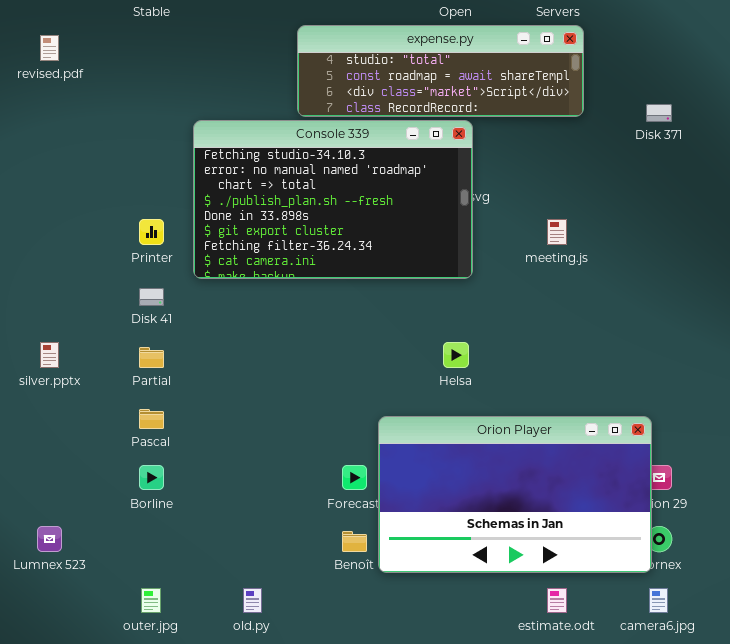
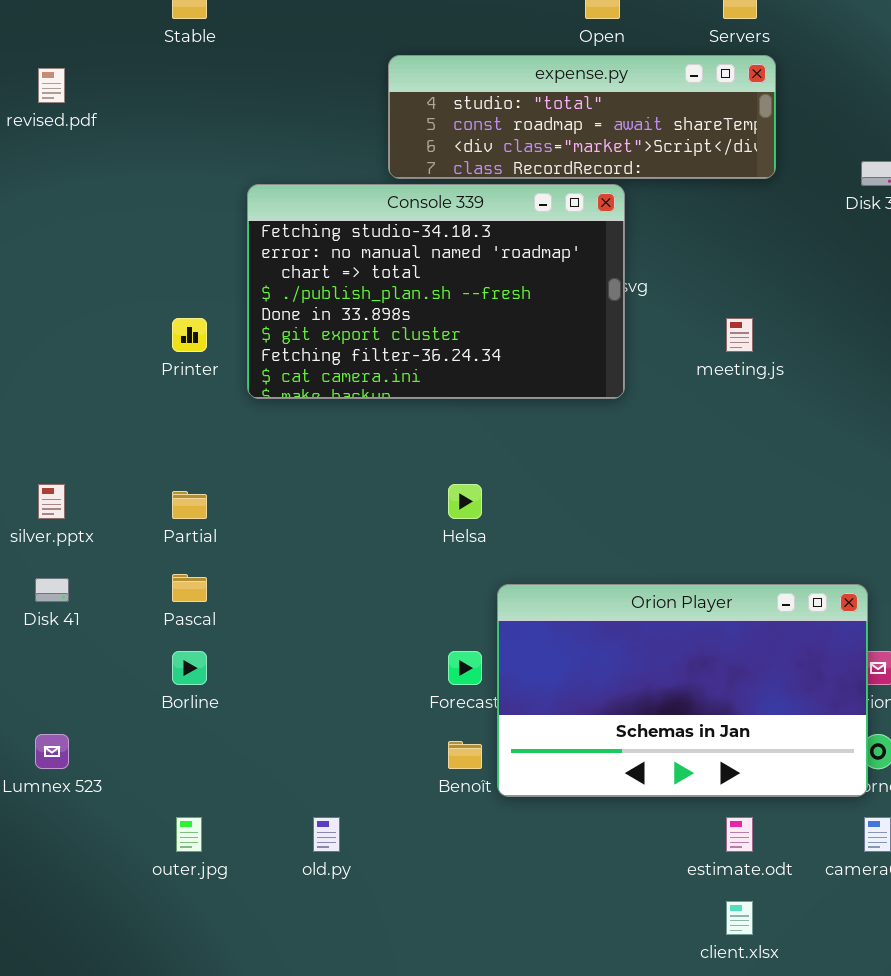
Disk 41: [139,288,164,306] -> [35,578,69,602], moved
Helsa: [443,342,469,368] -> [448,484,482,519], moved

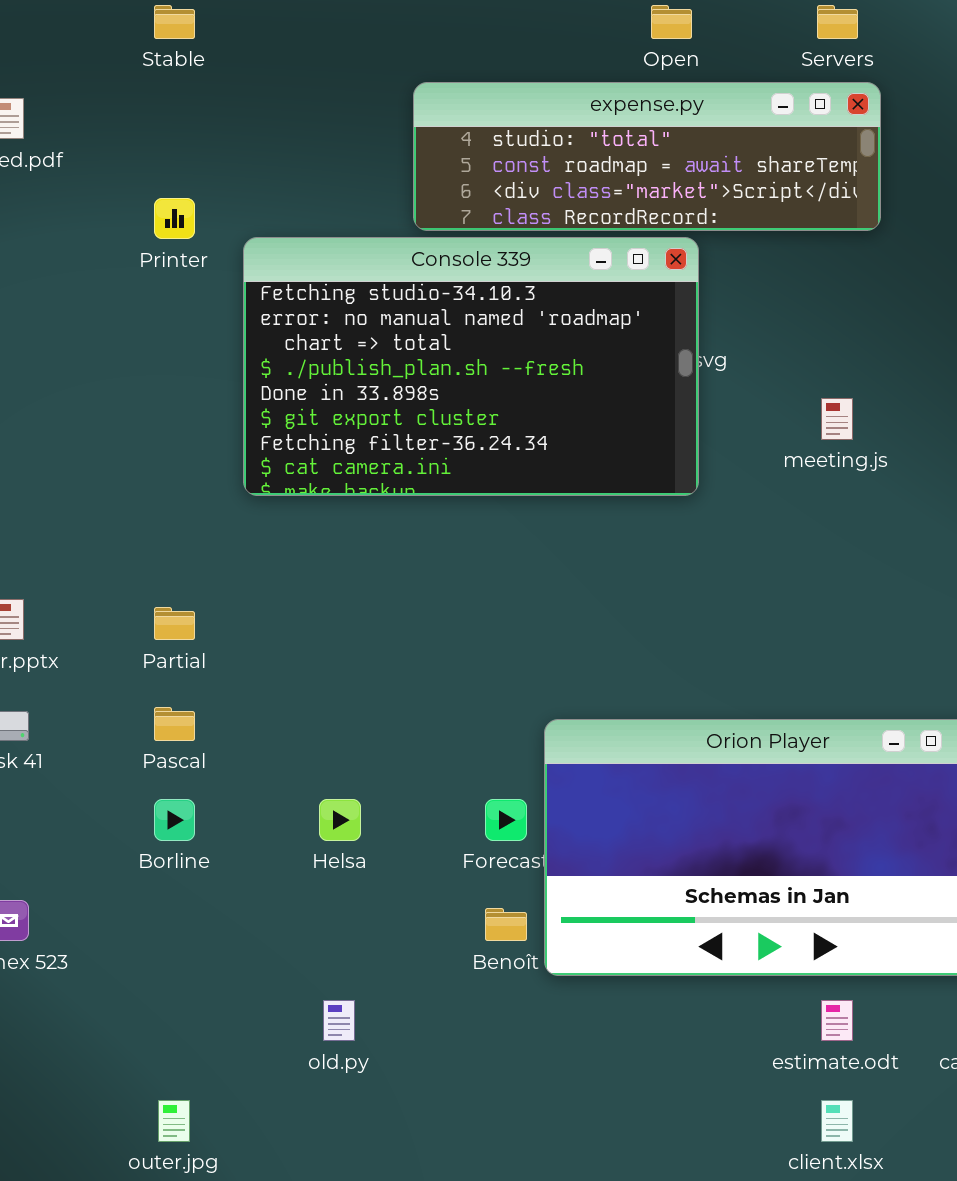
Printer: [172,318,207,352] -> [154,198,195,239], moved
Helsa: [448,484,482,519] -> [319,799,361,841], moved
outer.jpg: [176,817,202,852] -> [158,1100,190,1142], moved

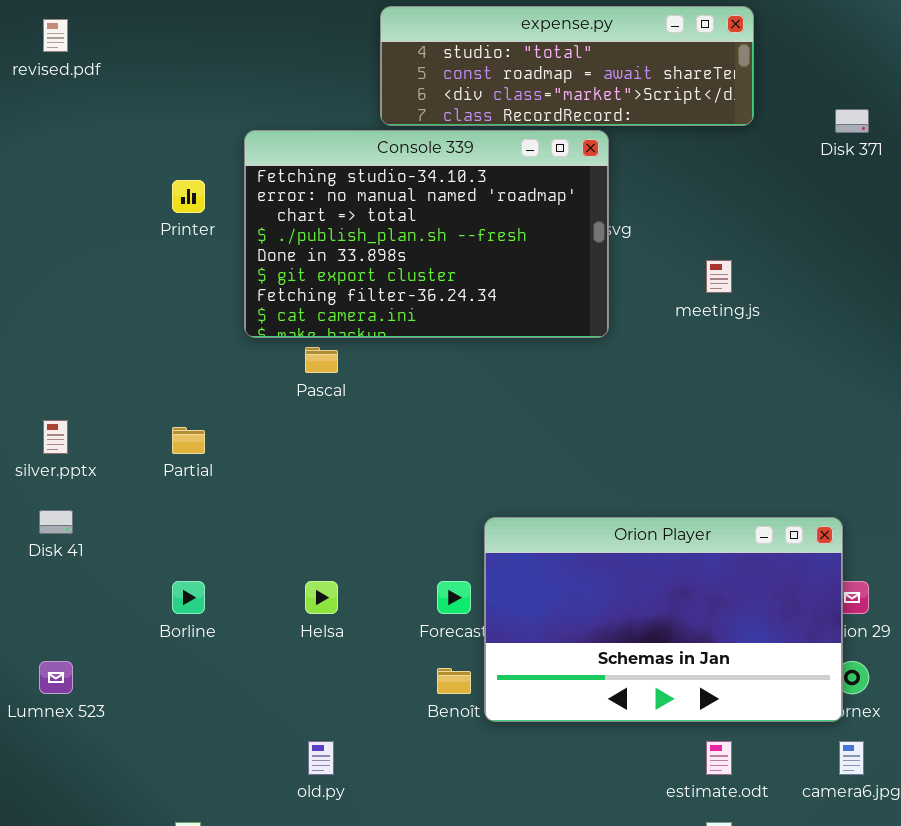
Printer: [154,198,195,239] -> [172,180,205,213], moved
Pascal: [154,707,195,741] -> [305,347,338,373], moved

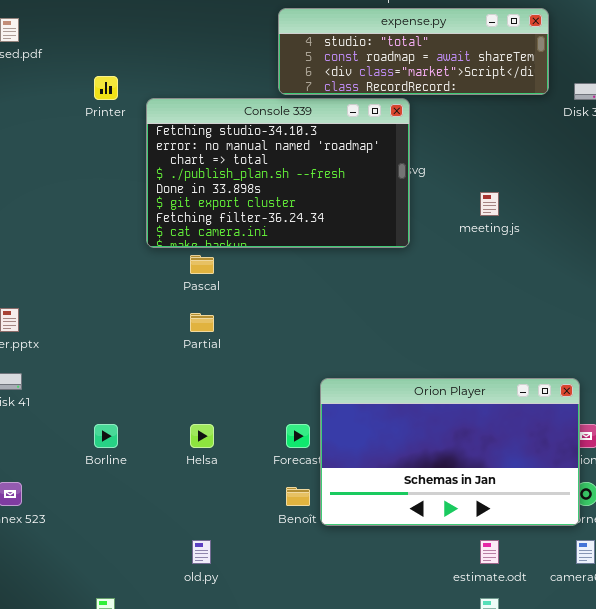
expense.py: [380,6,754,126] -> [278,8,549,95], moved
Printer: [172,180,205,213] -> [94,76,118,100], moved
Partial: [172,427,205,454] -> [190,313,214,332], moved

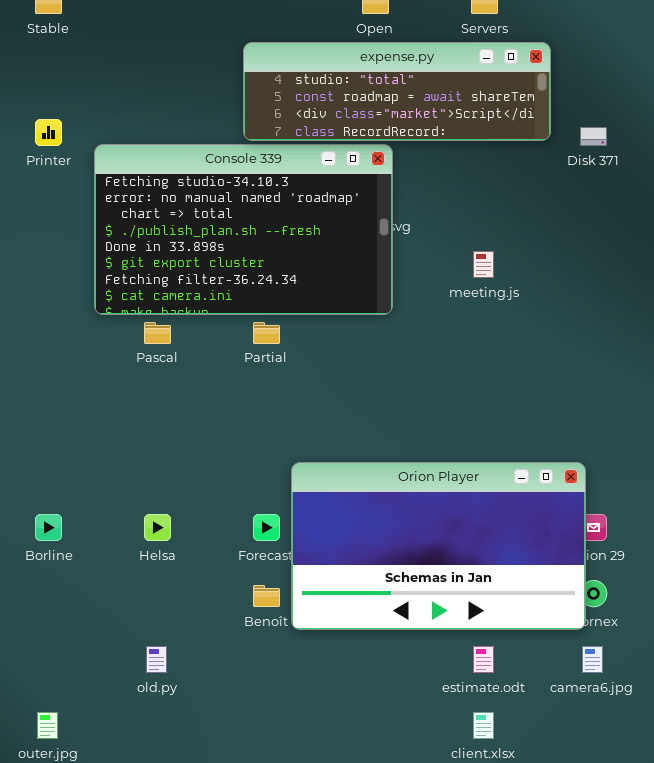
Partial: [190,313,214,332] -> [253,322,280,344], moved

